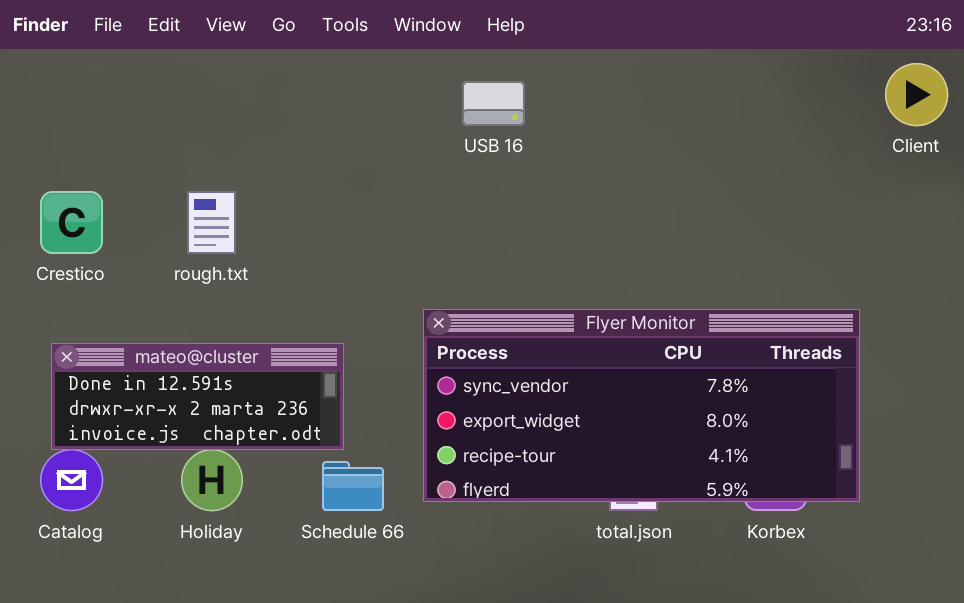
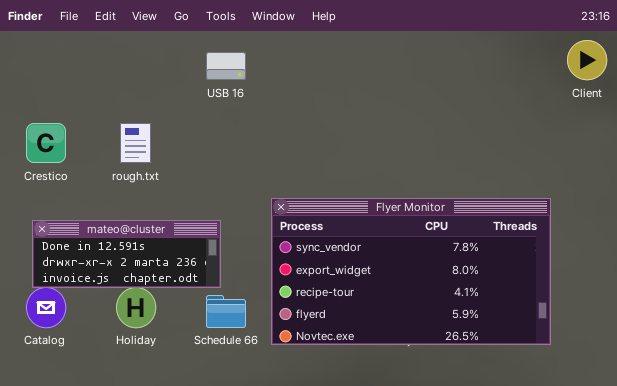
USB 16: [462,81,525,126] -> [206,52,246,80], moved
Flyer Monitor: [423,309,860,502] -> [271,198,551,345], resized

